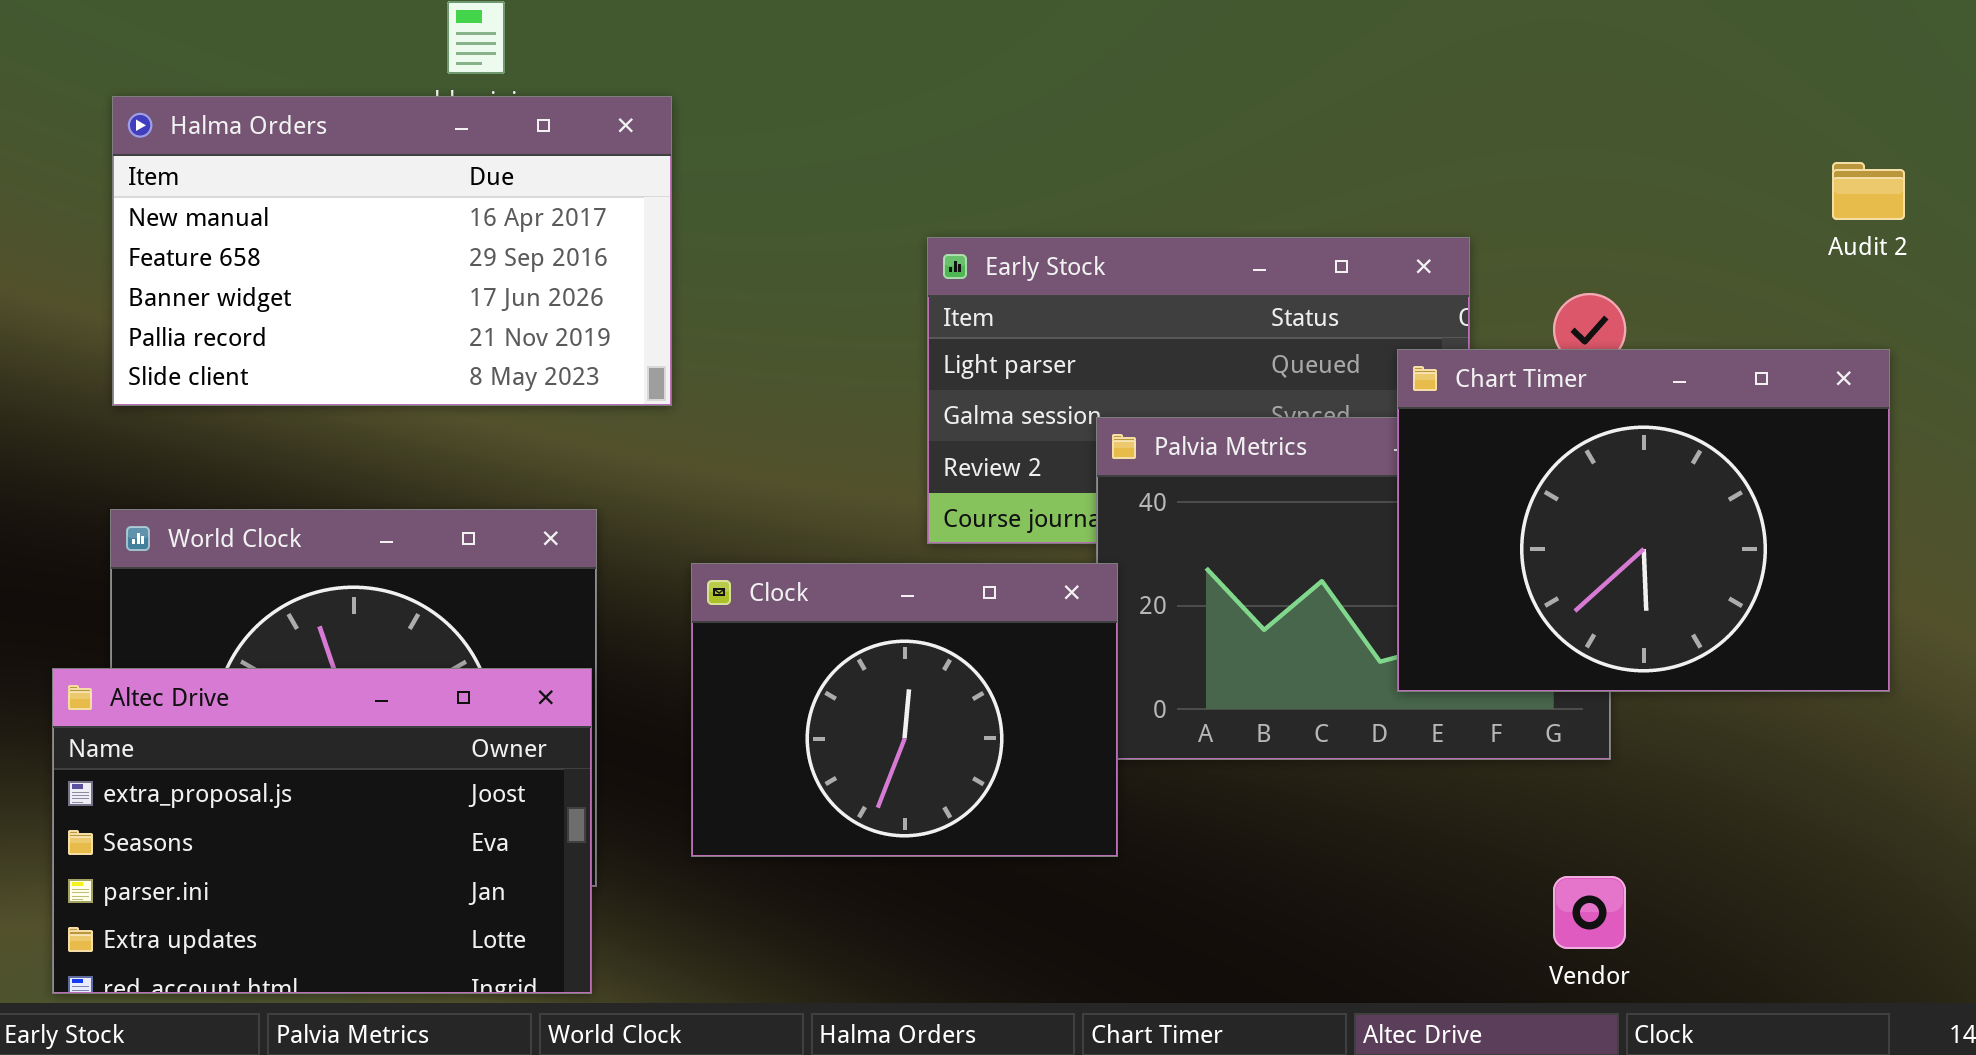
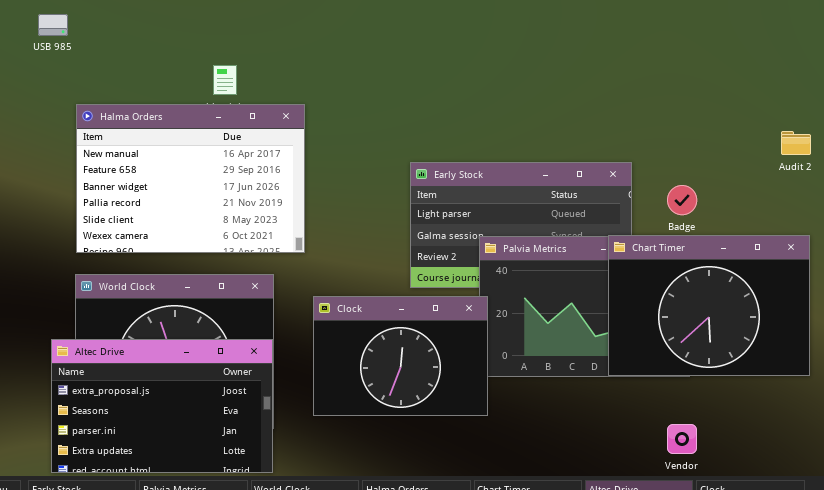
Halma Orders: [112,96,672,406] -> [76,104,305,253], resized
Chart Timer: [1397,349,1890,692] -> [608,235,810,376], moved

